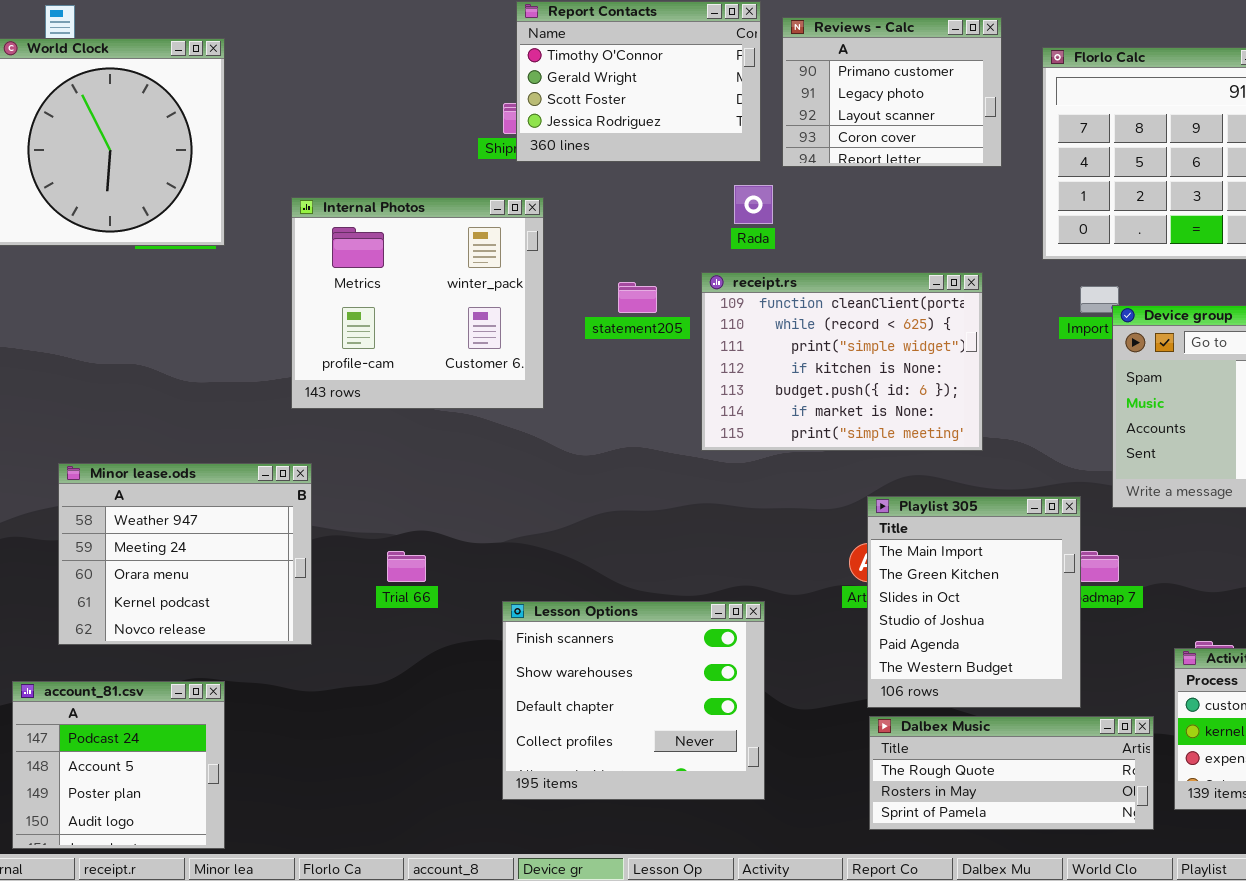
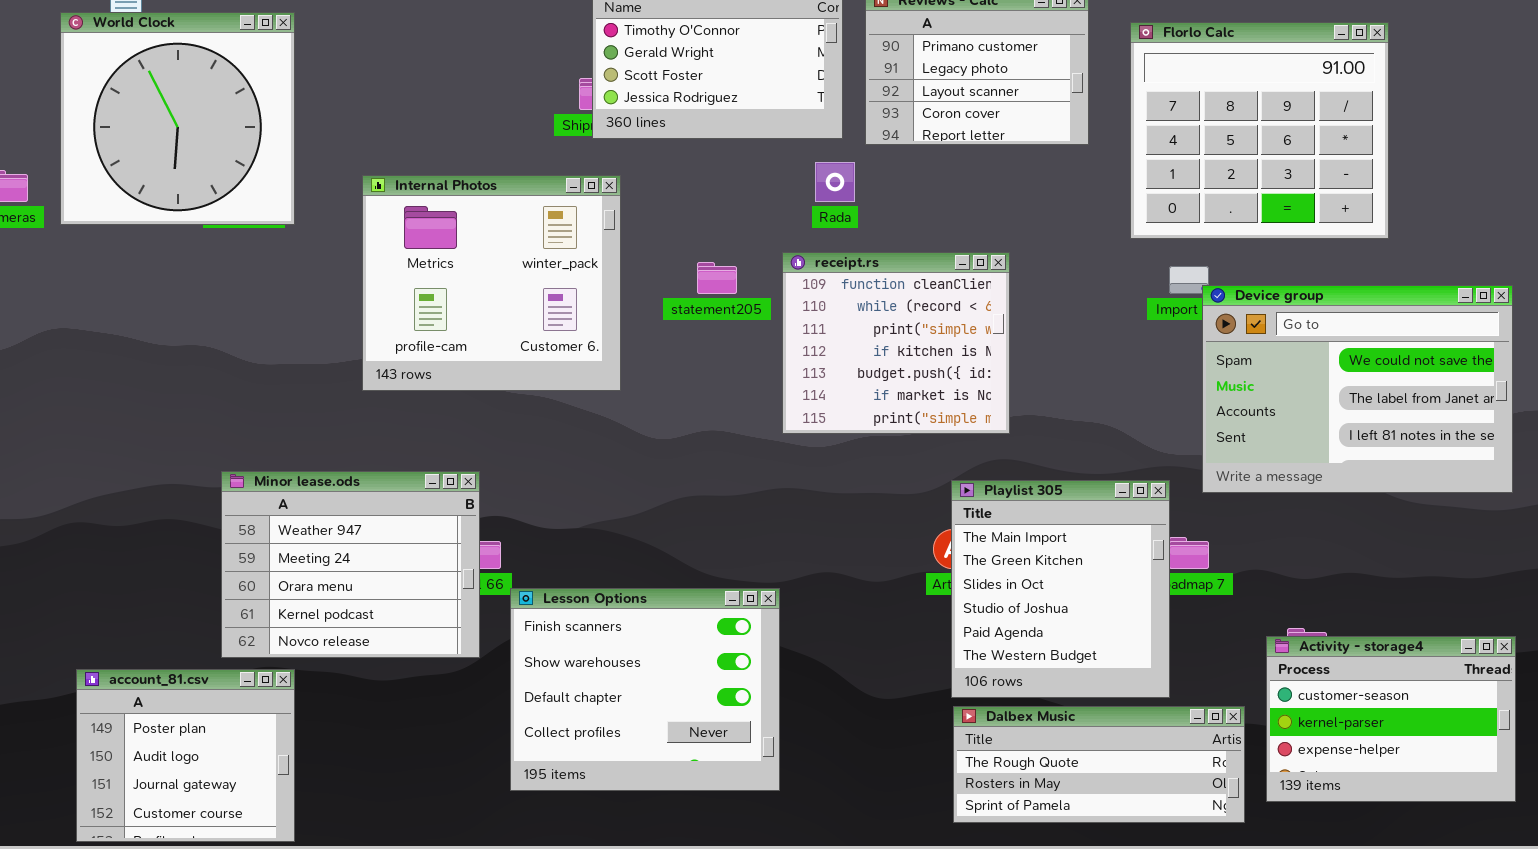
receipt.rs: [701,272,983,451] -> [782,252,1010,434], resized
Minor lease.ods: [58,463,312,645] -> [221,471,480,658], moved
Lesson Options: [502,601,765,800] -> [510,588,780,791], moved
account_81.csv: [12,681,225,849] -> [76,669,295,842], scrolled down 2 rows

